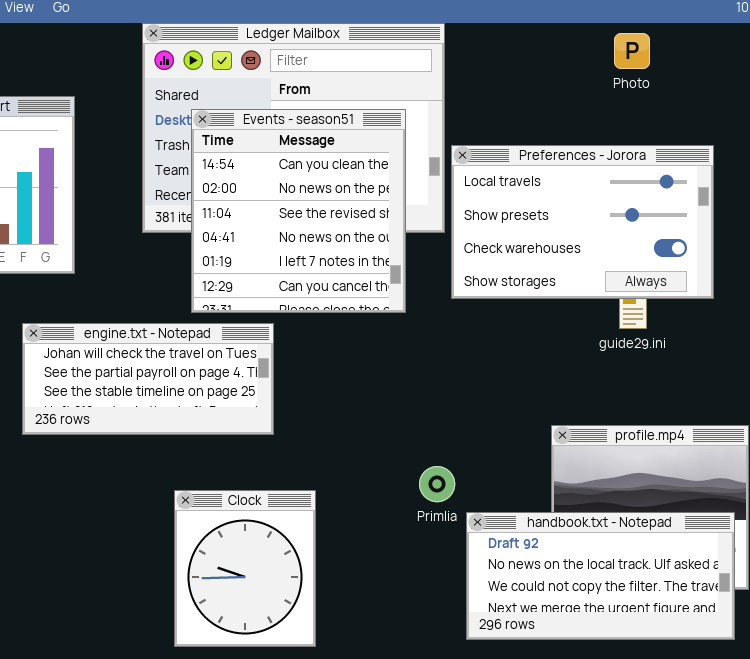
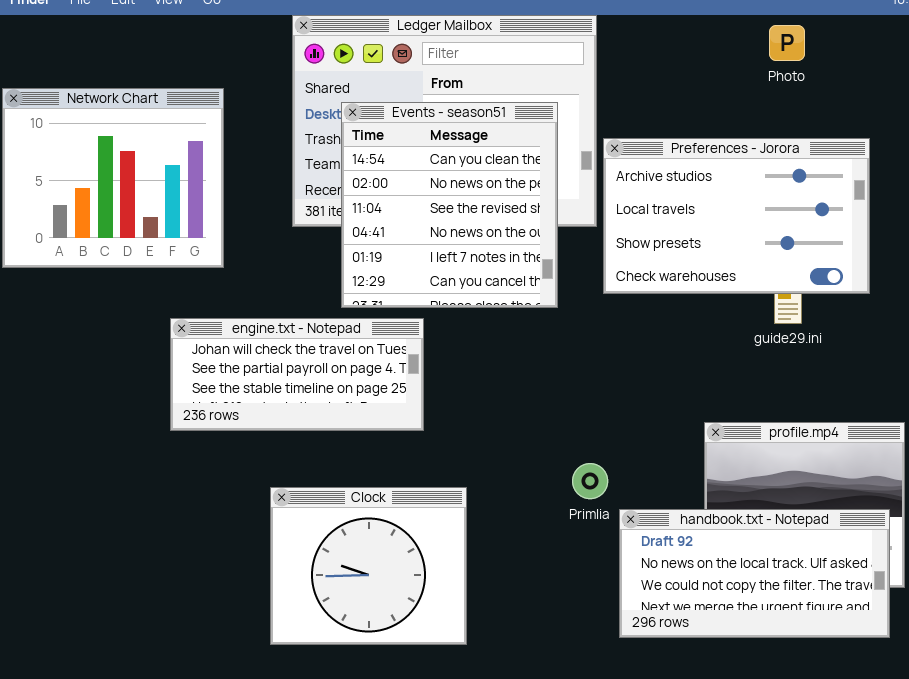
Preferences - Jorora: [451,145,714,299] -> [603,138,870,294], scrolled up 1 row
Clock: [174,490,316,647] -> [270,487,467,645], resized

